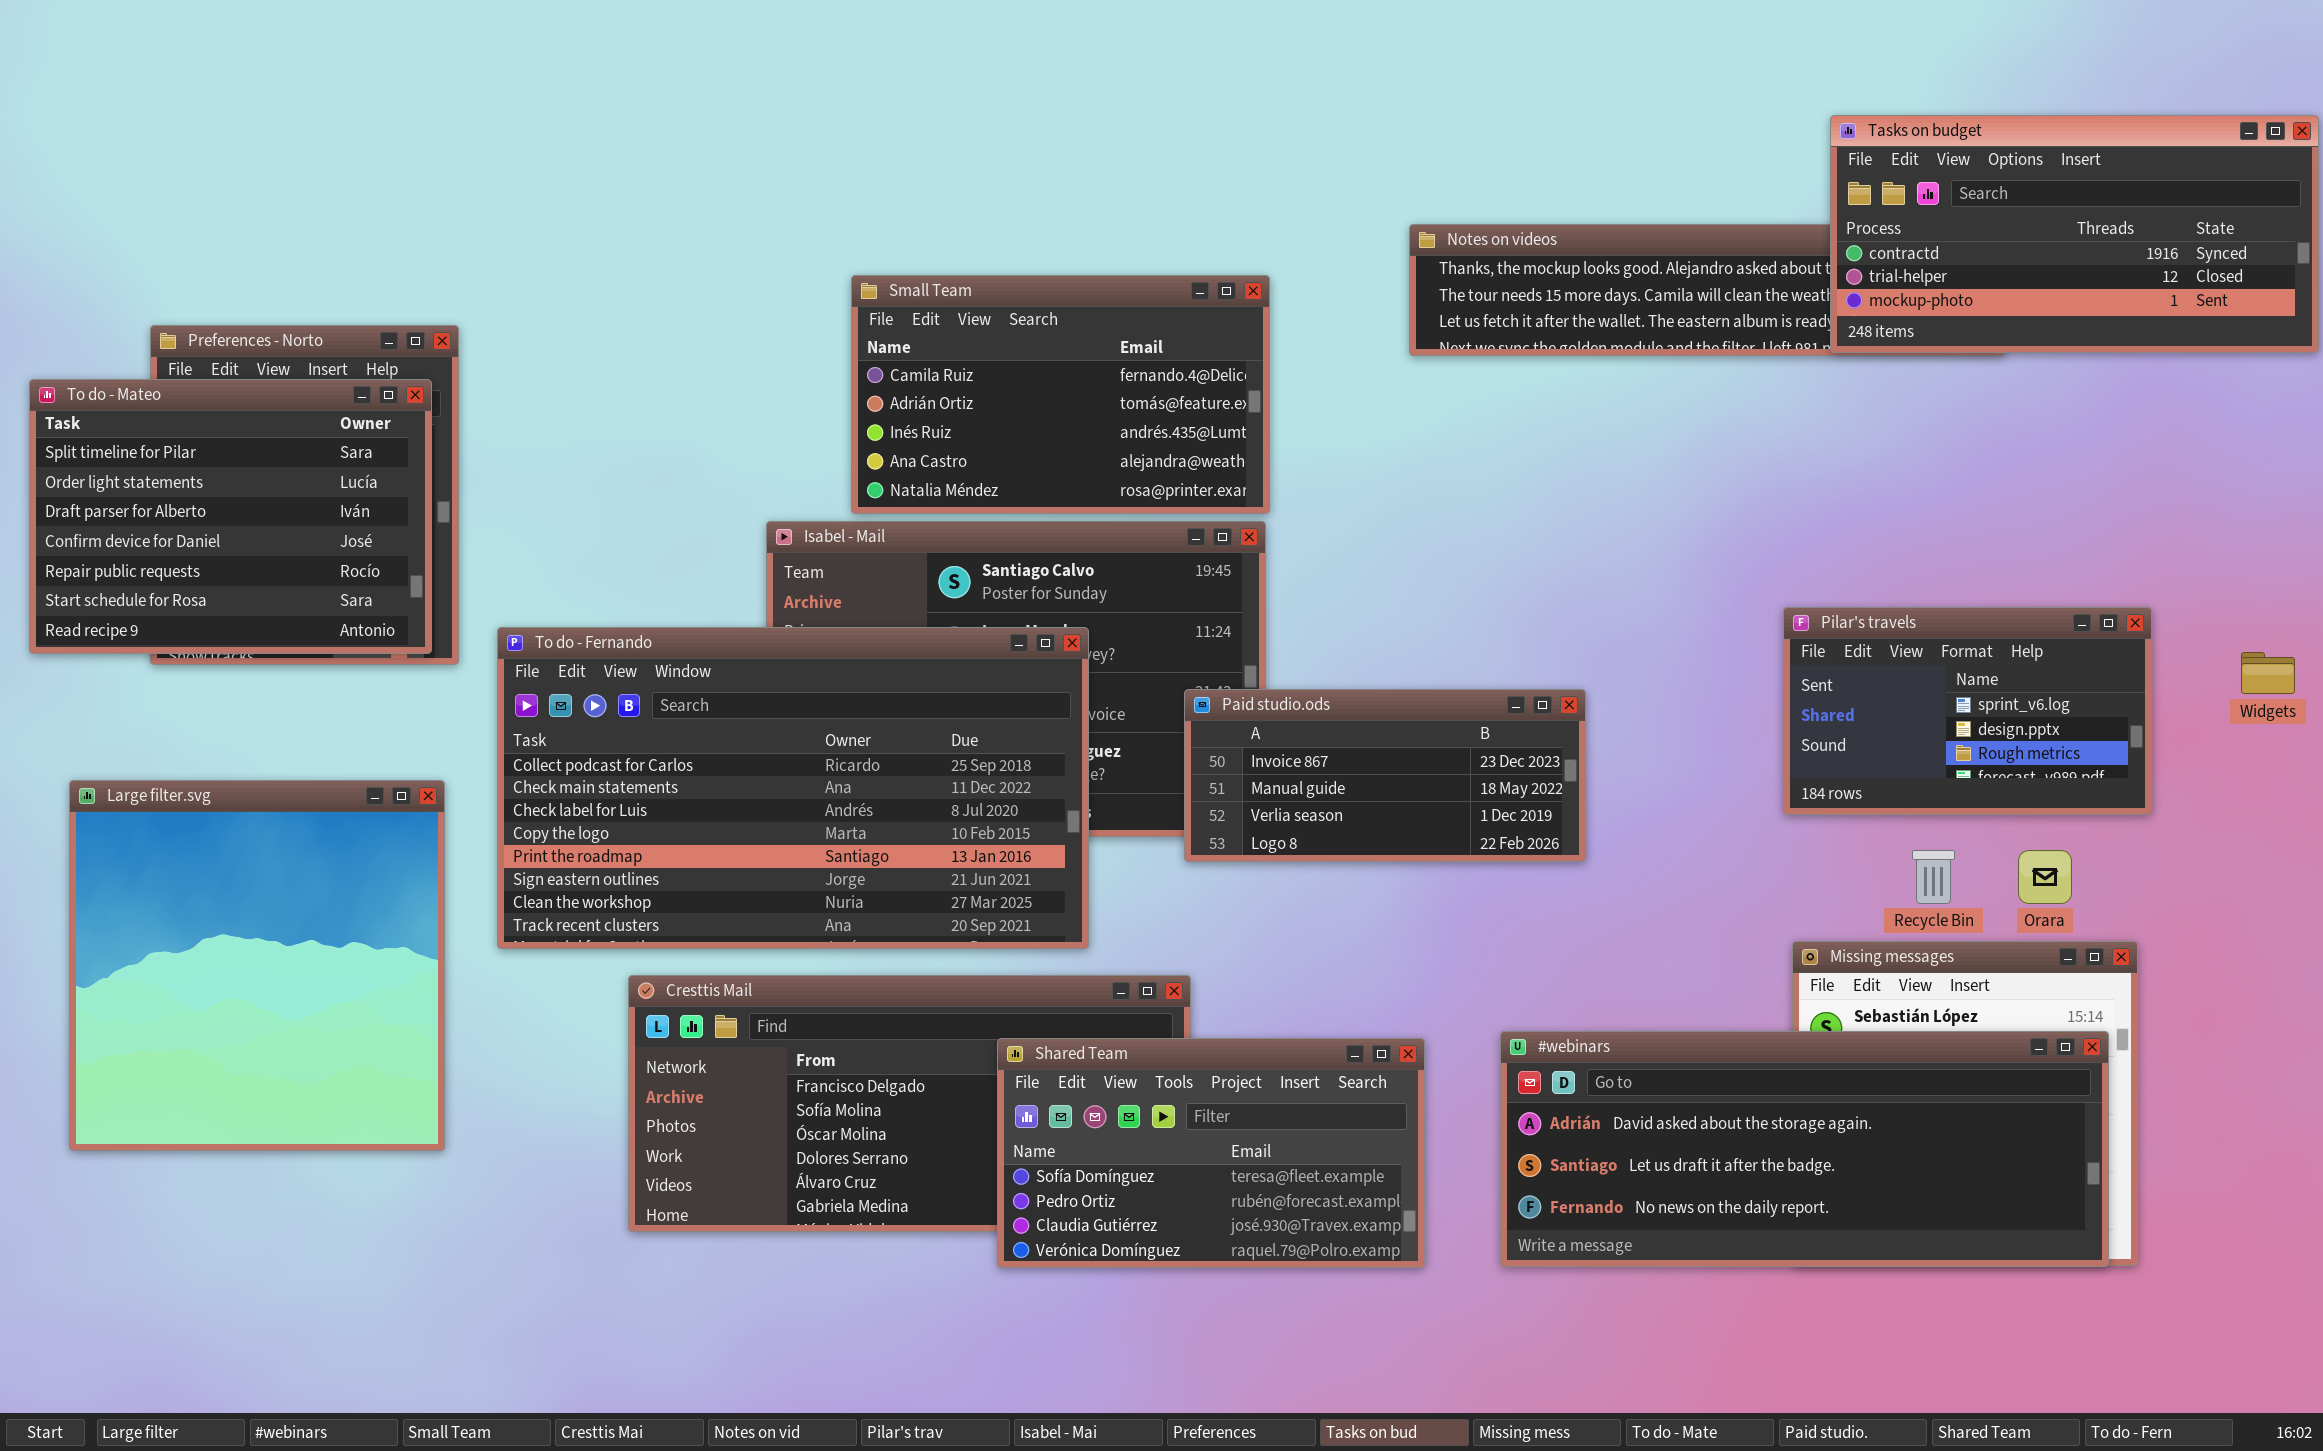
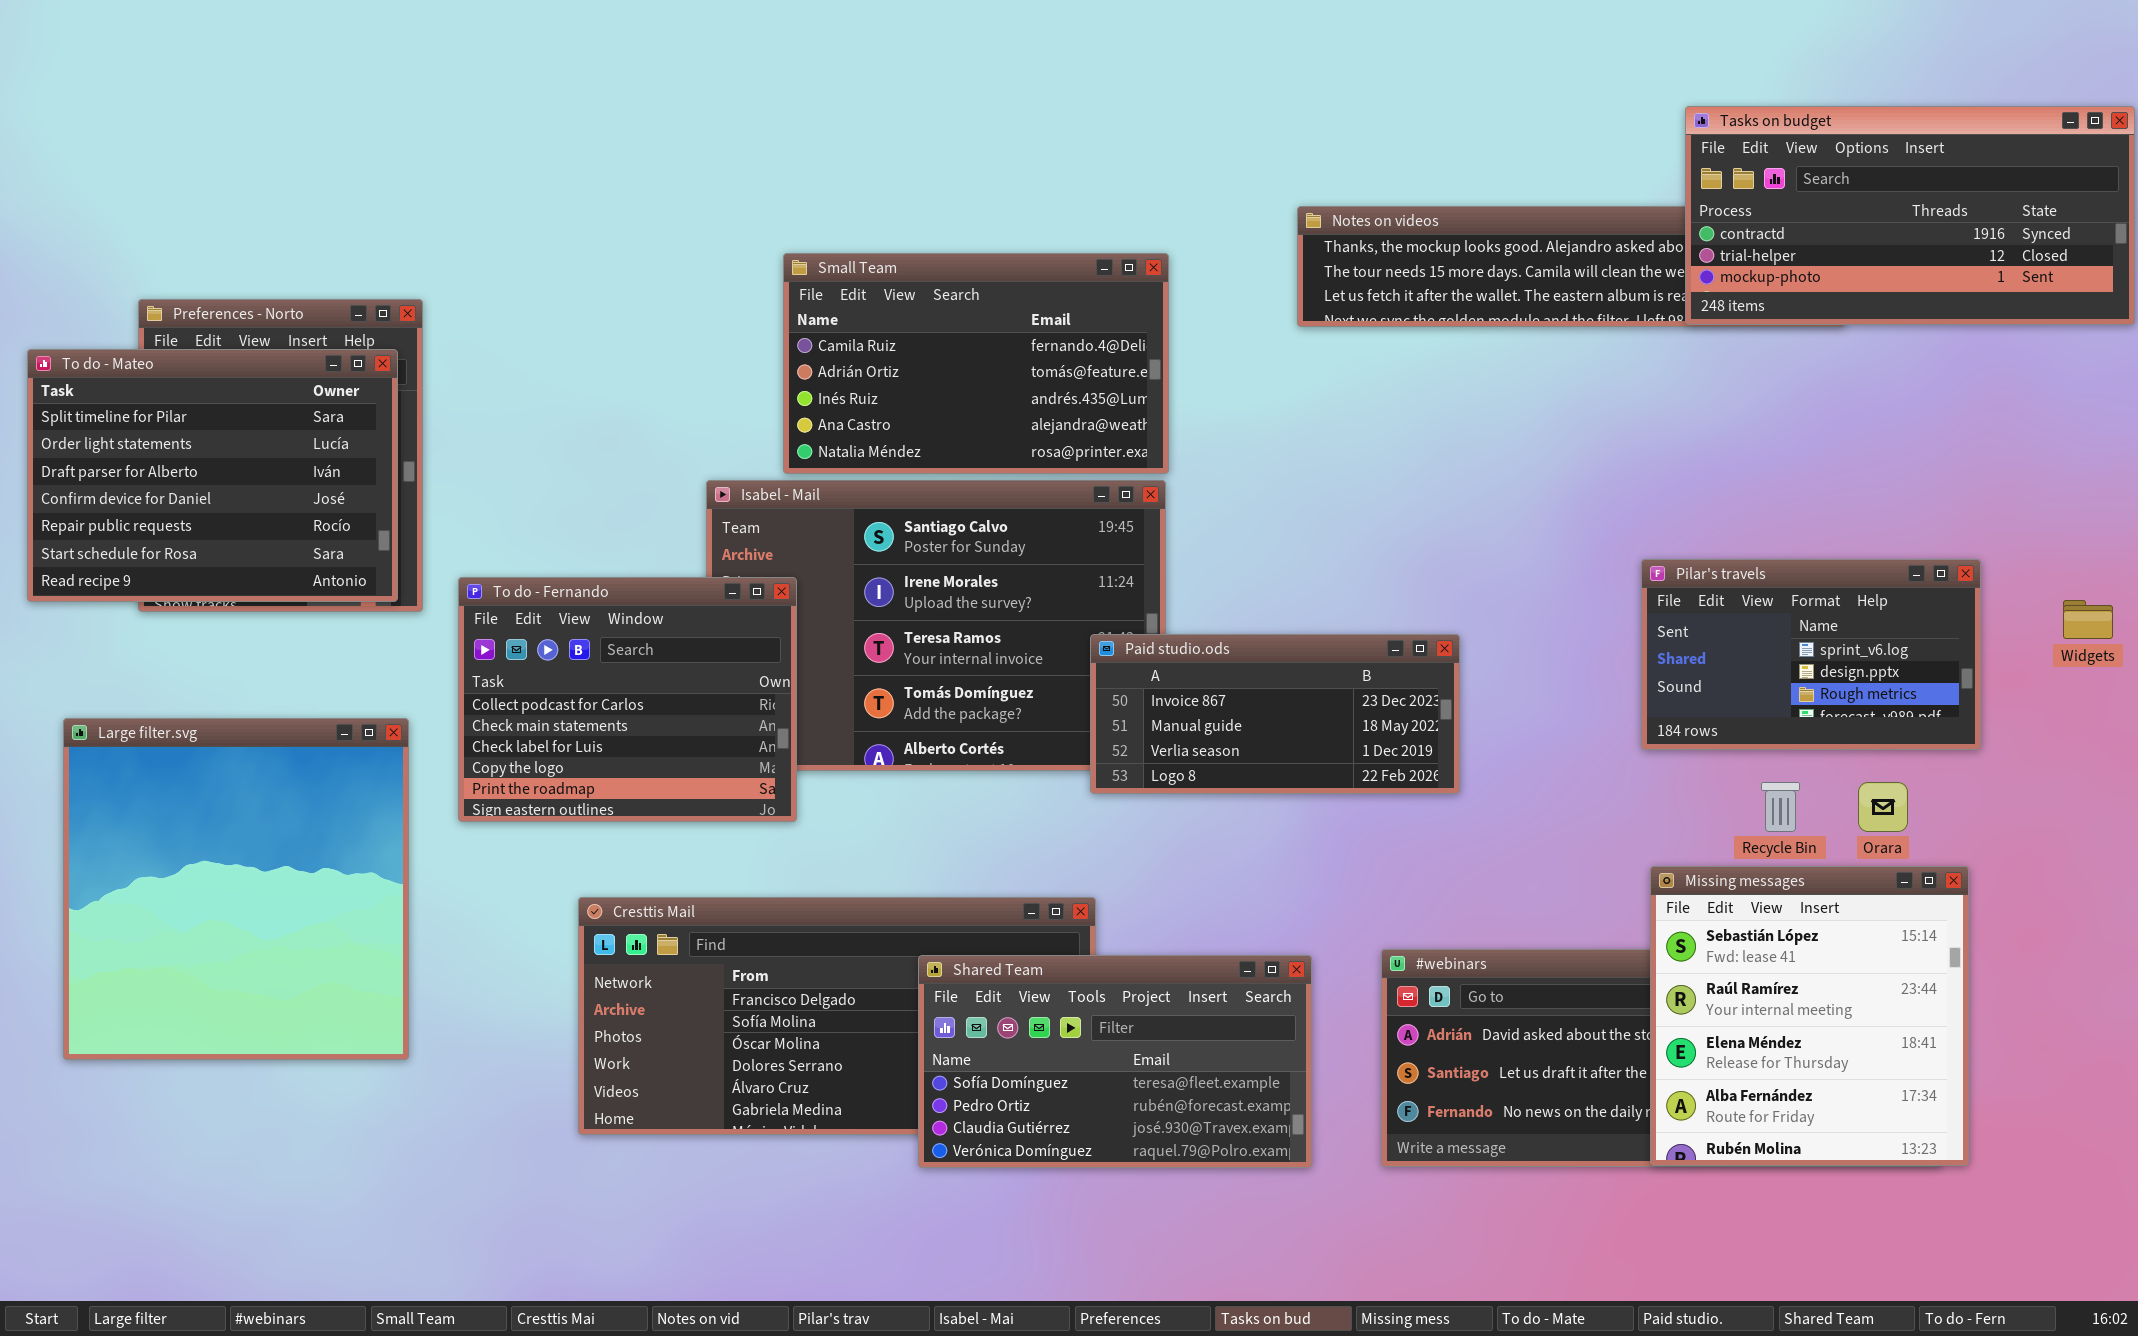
To do - Fernando: [497,627,1089,949] -> [458,577,797,822], resized
Missing messages: [1792,941,2138,1266] -> [1650,866,1969,1166], raised

